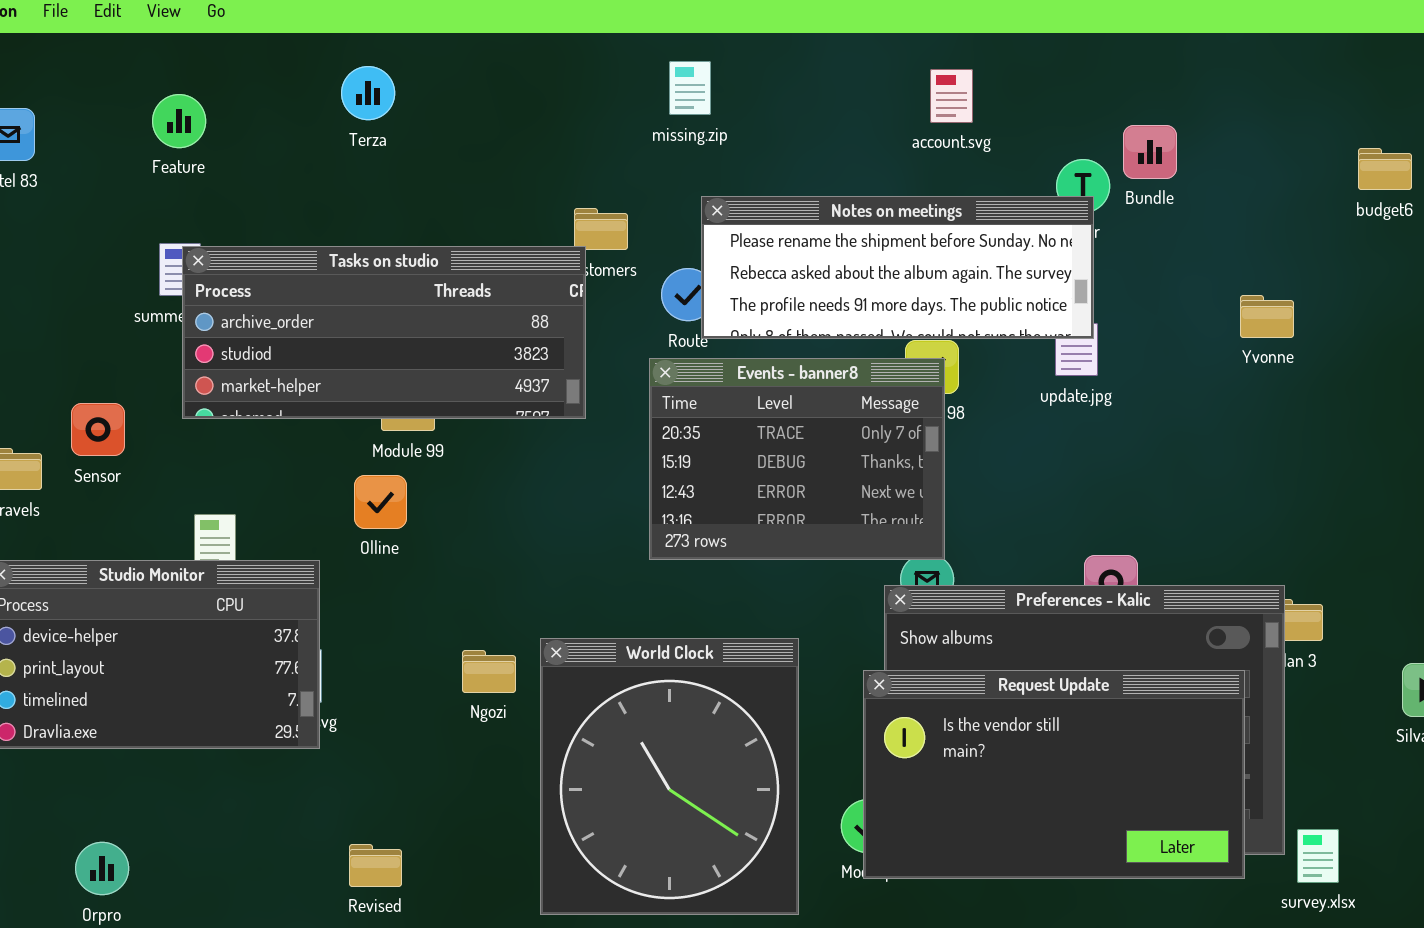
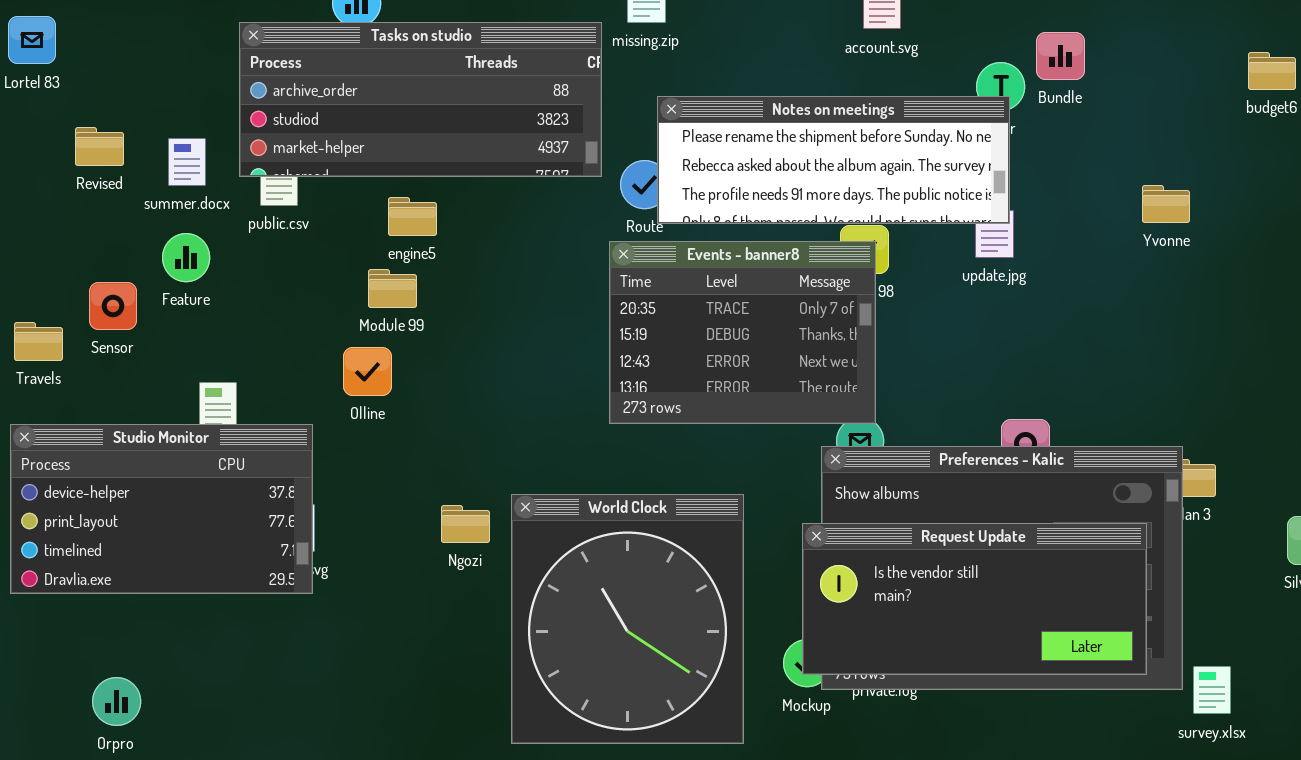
Feature: [152,94,206,148] -> [162,233,210,282], moved
Tasks on studio: [182,246,586,419] -> [239,22,602,177], moved
Request Update: [863,670,1245,879] -> [802,523,1147,675], resized
Revised: [349,844,402,887] -> [75,127,124,166], moved

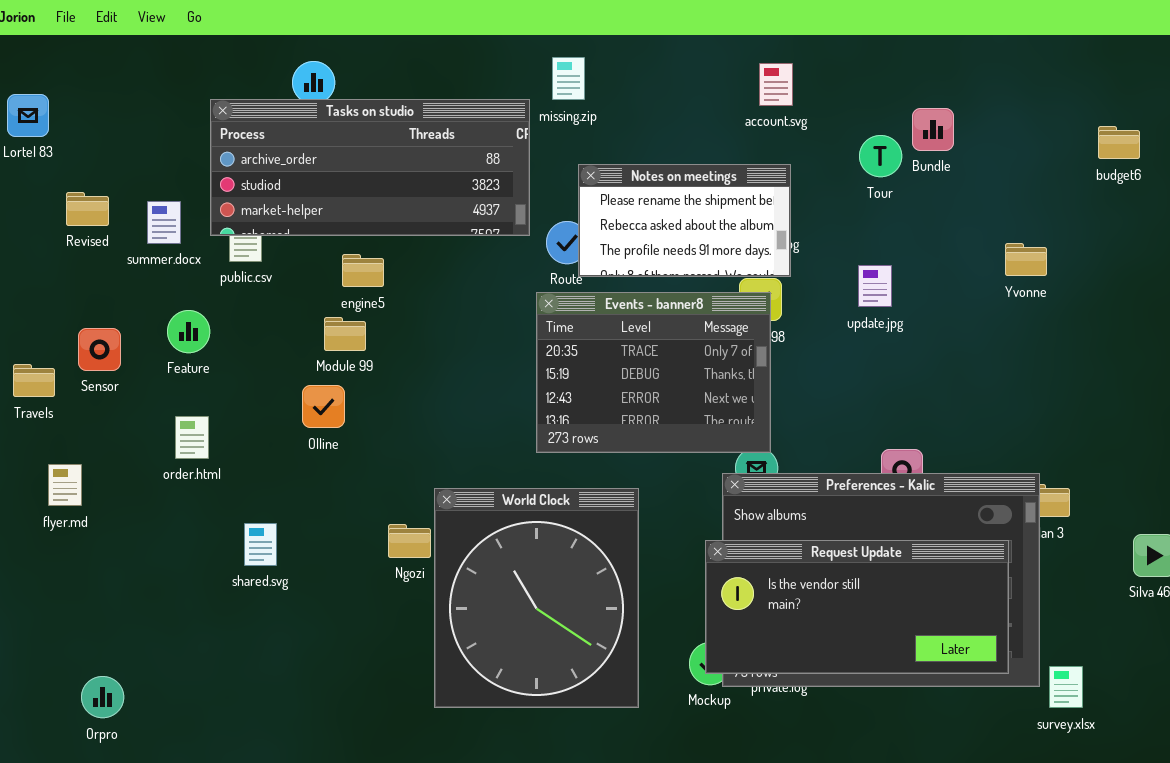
Notes on meetings: [657,96,1010,224] -> [578,164,791,277], resized
Feature: [162,233,210,282] -> [167,310,210,353], moved
Studio Monitor: [10,424,313,594] -> none, closed
World Clock: [511,494,744,744] -> [434,488,639,708], moved

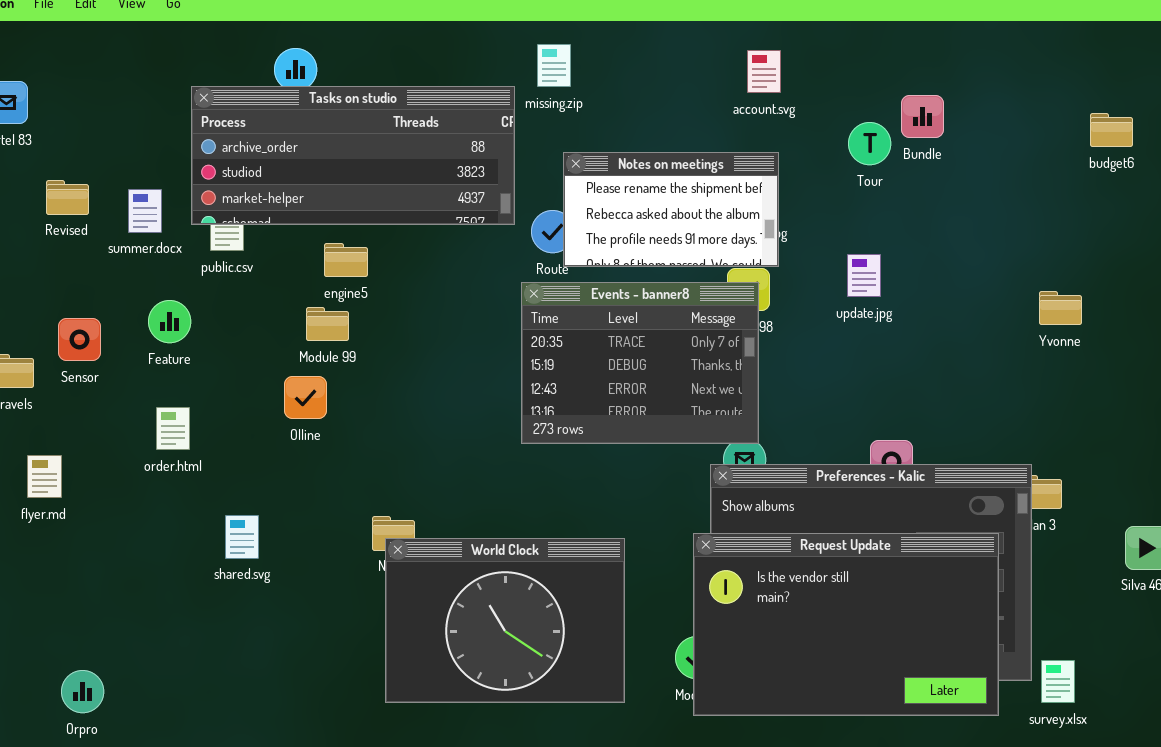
Yvonne: [1005,243,1047,276] -> [1039,291,1082,325], moved
World Clock: [434,488,639,708] -> [385,538,625,703], resized
Request Update: [705,540,1009,674] -> [693,533,999,716], resized

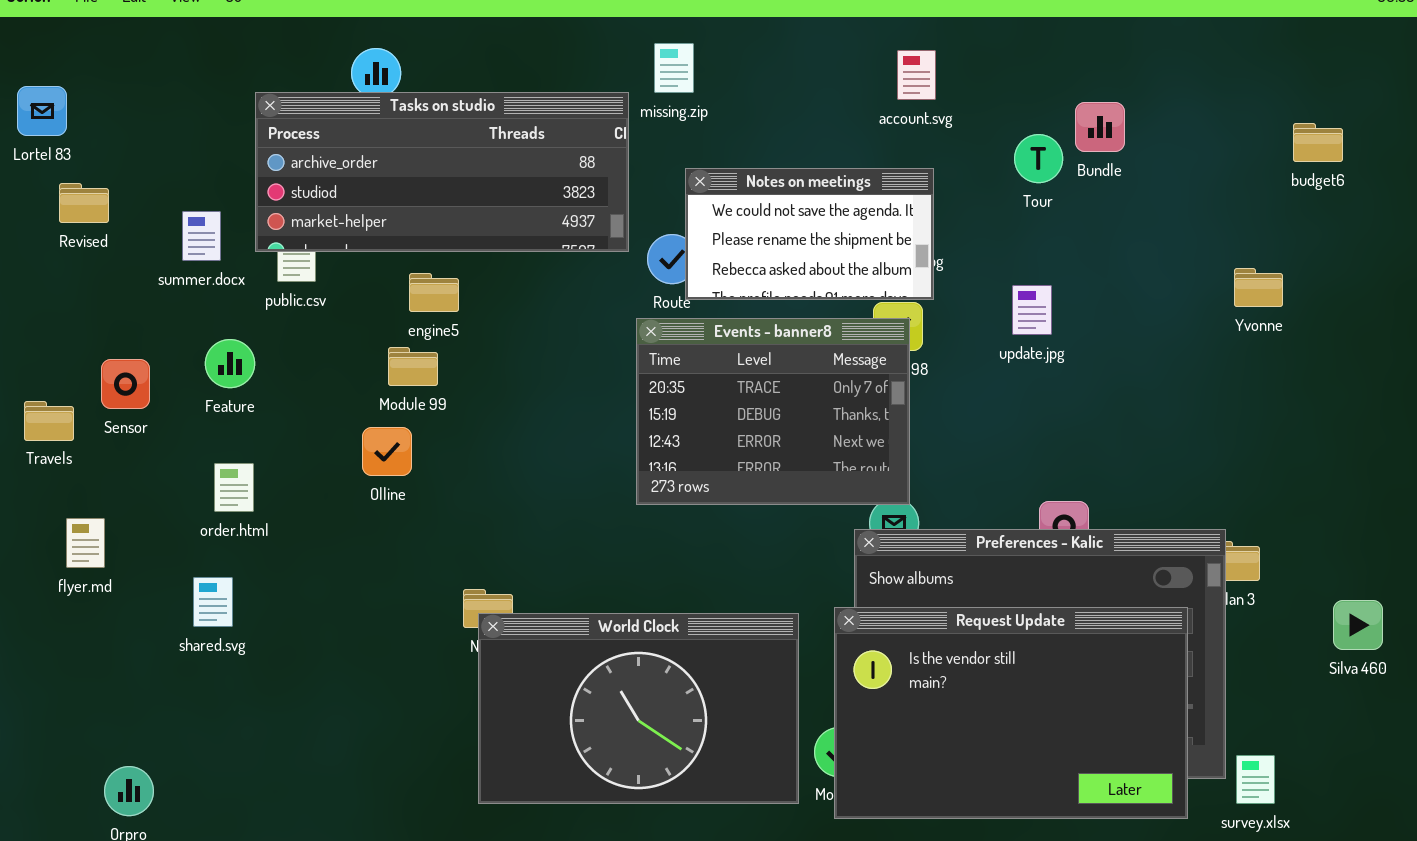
Notes on meetings: [563,152,779,267] -> [685,168,934,300], scrolled up 1 row
Revised: [46,180,89,215] -> [59,183,109,223], moved
Yvonne: [1039,291,1082,325] -> [1234,268,1283,307], moved
shared.svg: [225,515,259,559] -> [193,577,233,627], moved
World Clock: [385,538,625,703] -> [478,613,799,804], resized

